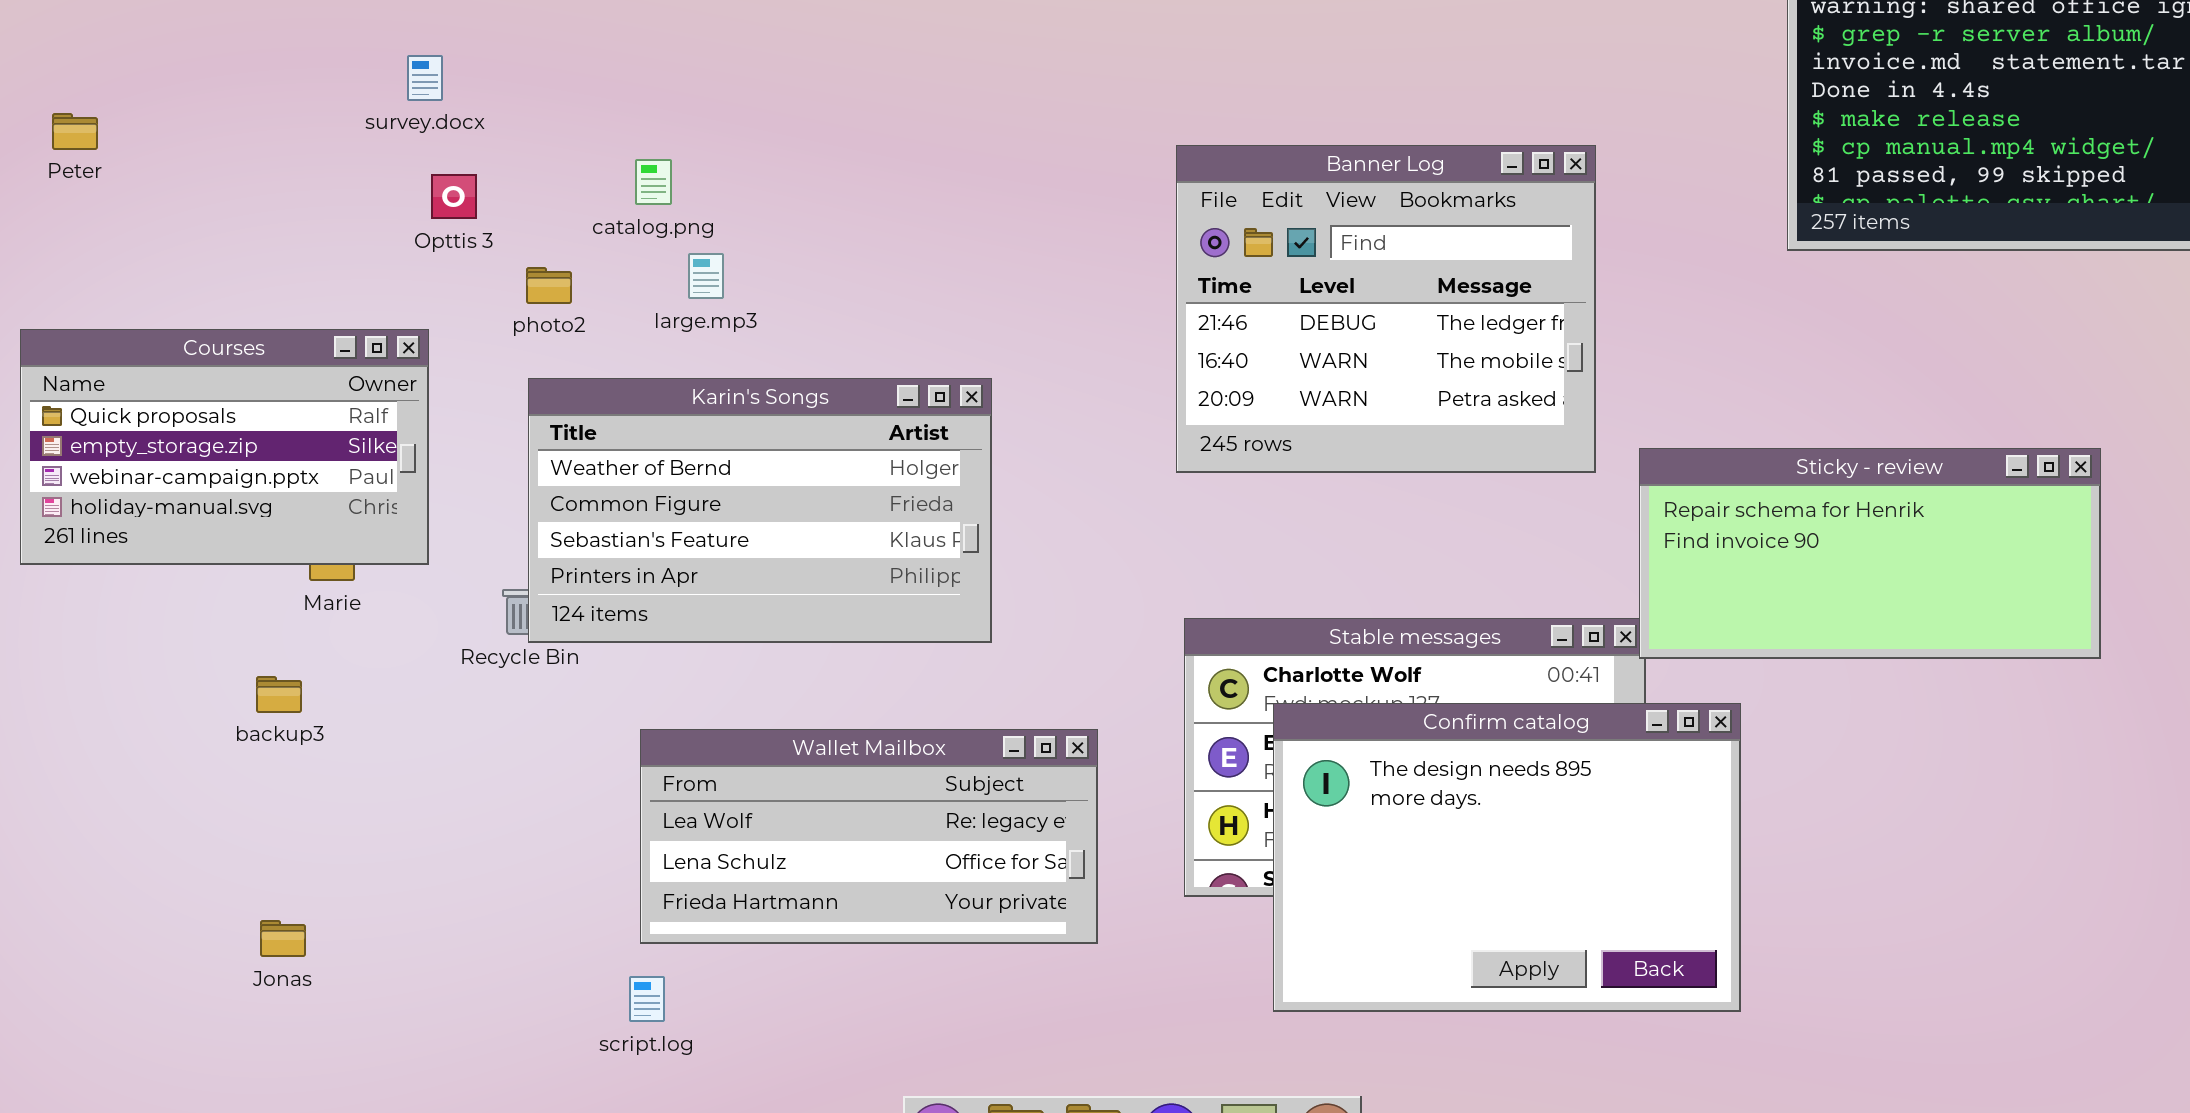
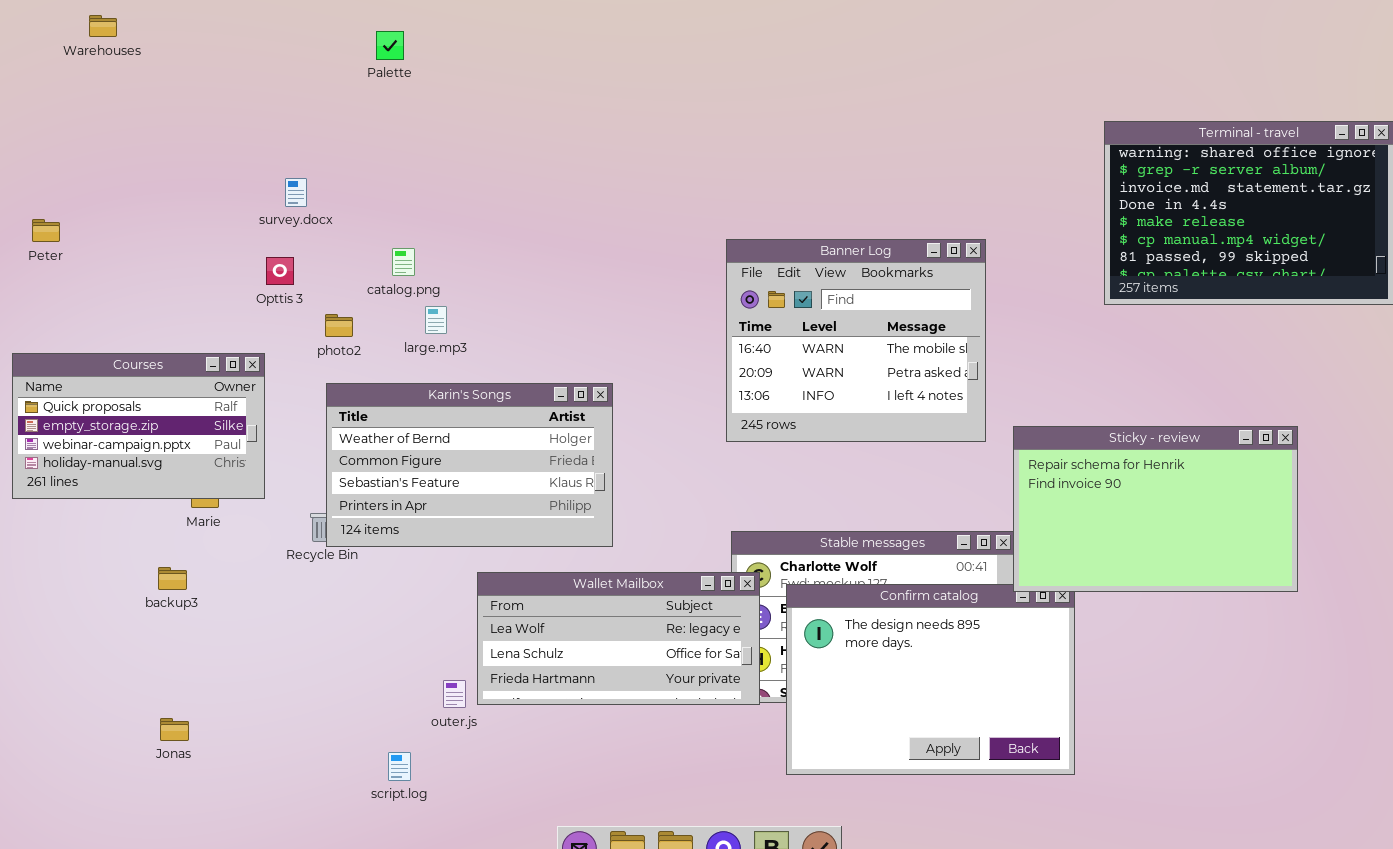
survey.docx: [407,55,443,101] -> [285,178,307,207], moved
Banner Log: [1176,145,1596,473] -> [726,239,986,442], scrolled down 1 row
Sticky - review: [1639,448,2101,659] -> [1013,426,1298,592], resized
Wallet Mailbox: [640,729,1098,944] -> [477,572,760,705], moved

